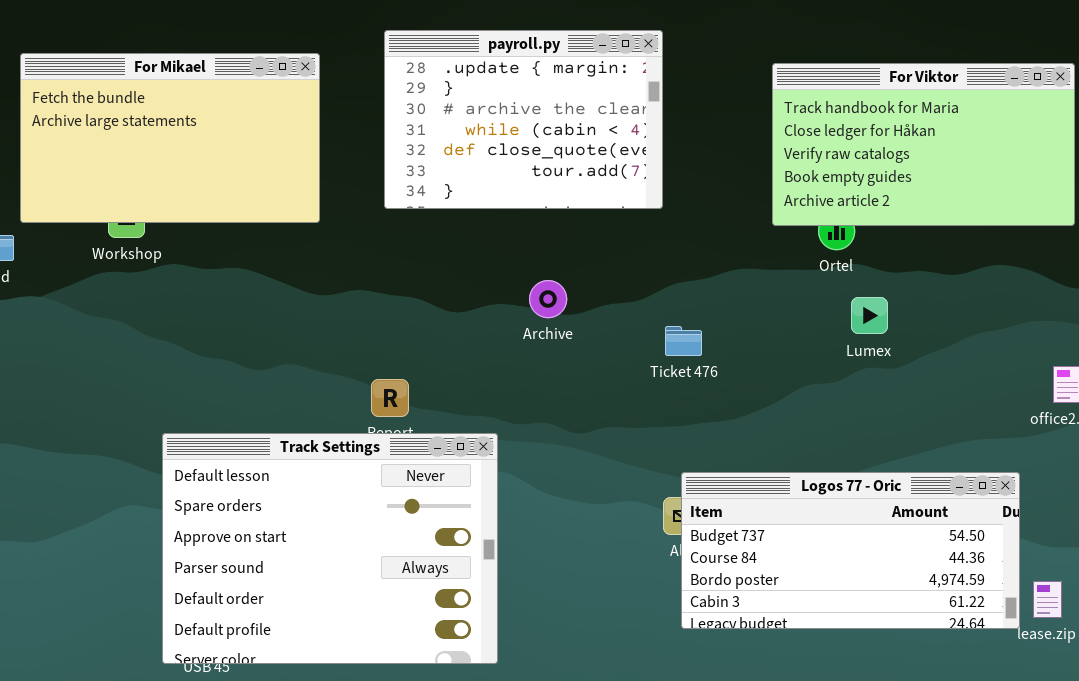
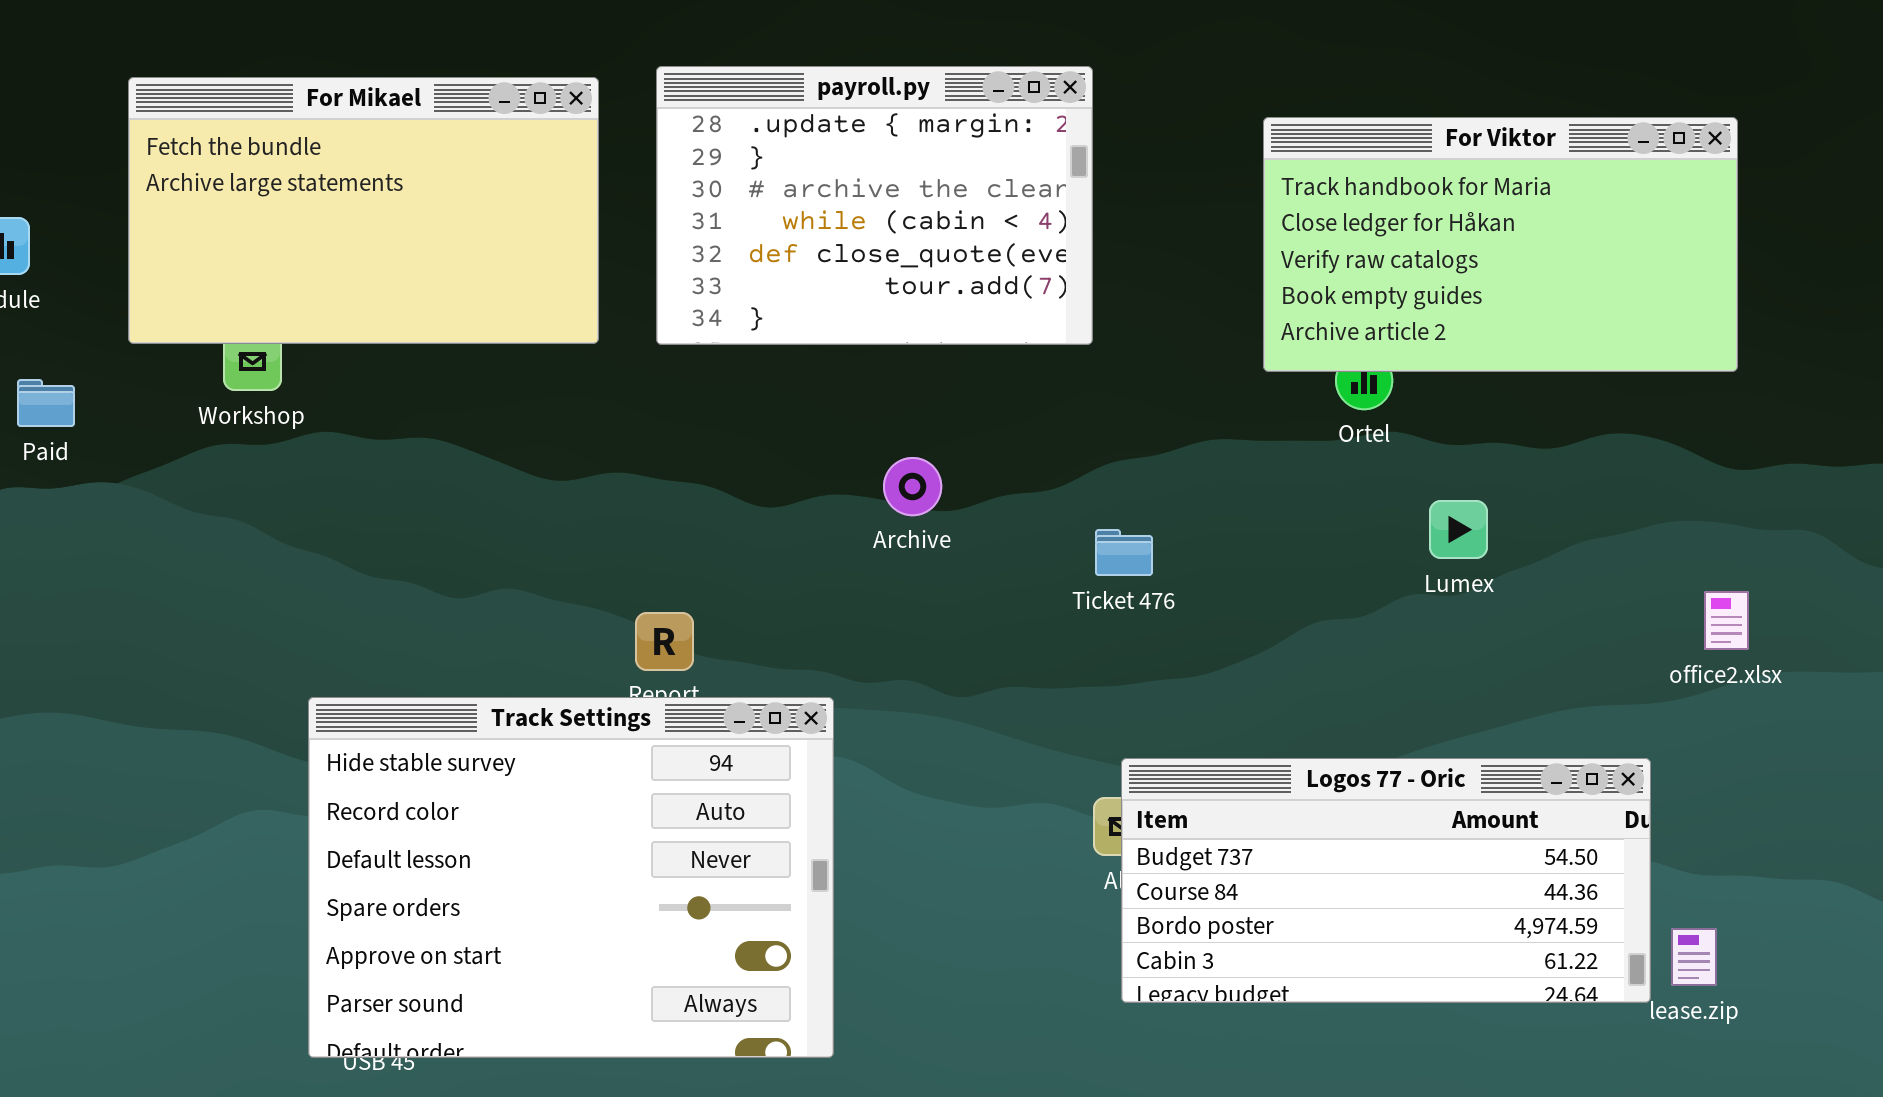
For Mikael: [20,53,320,223] -> [128,77,599,344], moved
Lumex: [851,297,888,334] -> [1429,500,1488,559], moved
Track Settings: [162,433,498,664] -> [308,697,834,1058], scrolled up 2 rows

